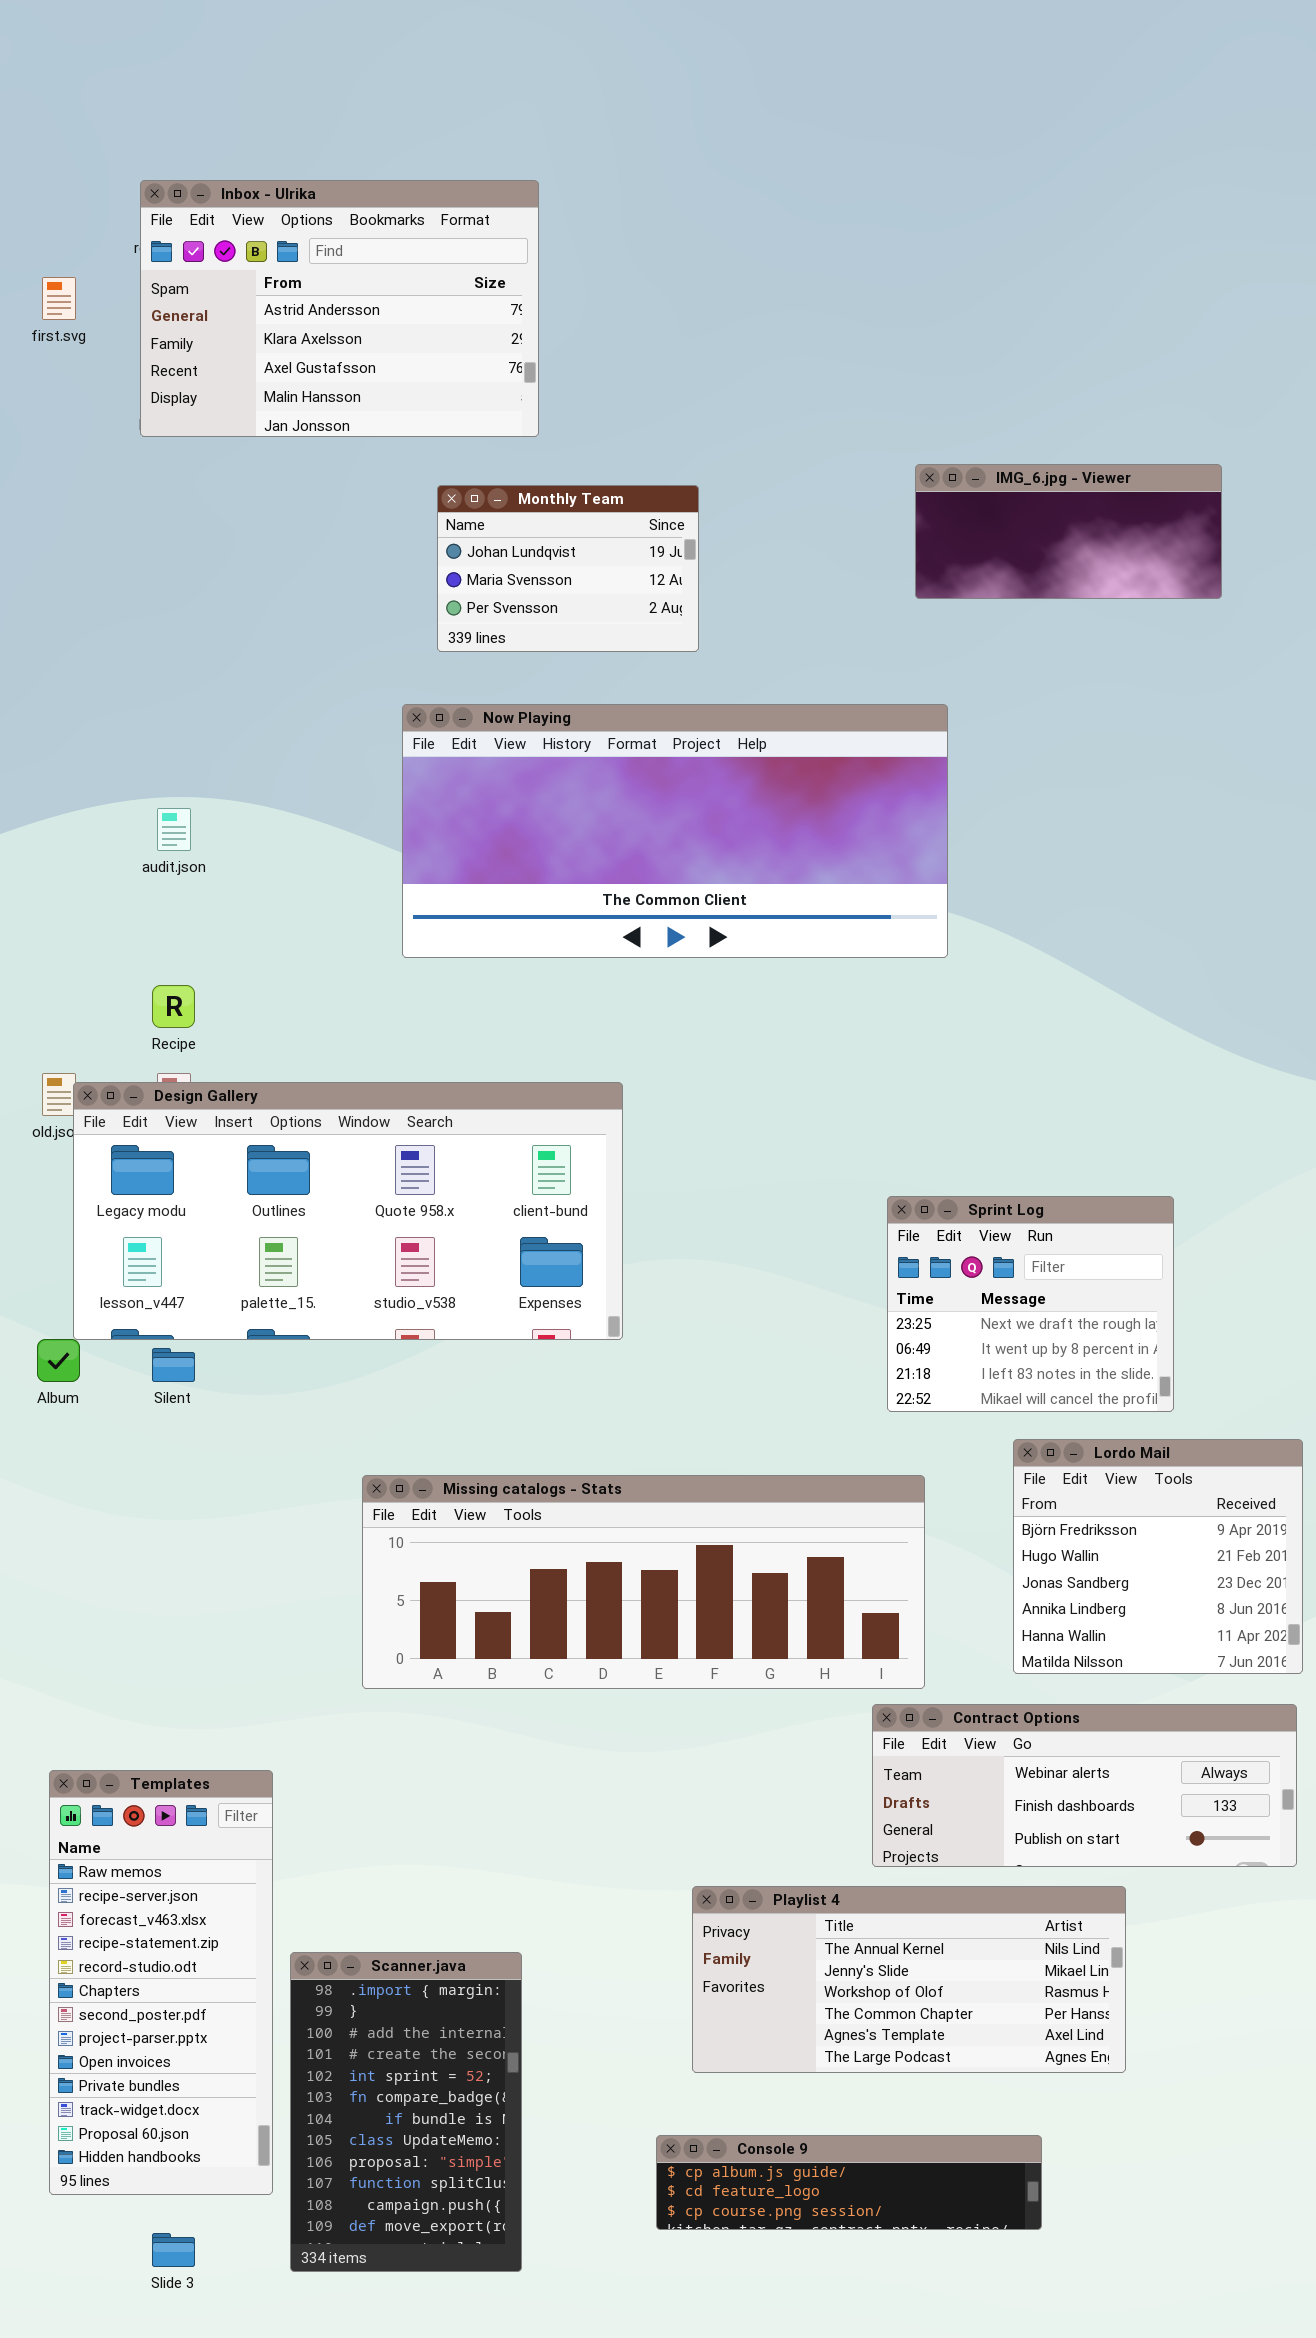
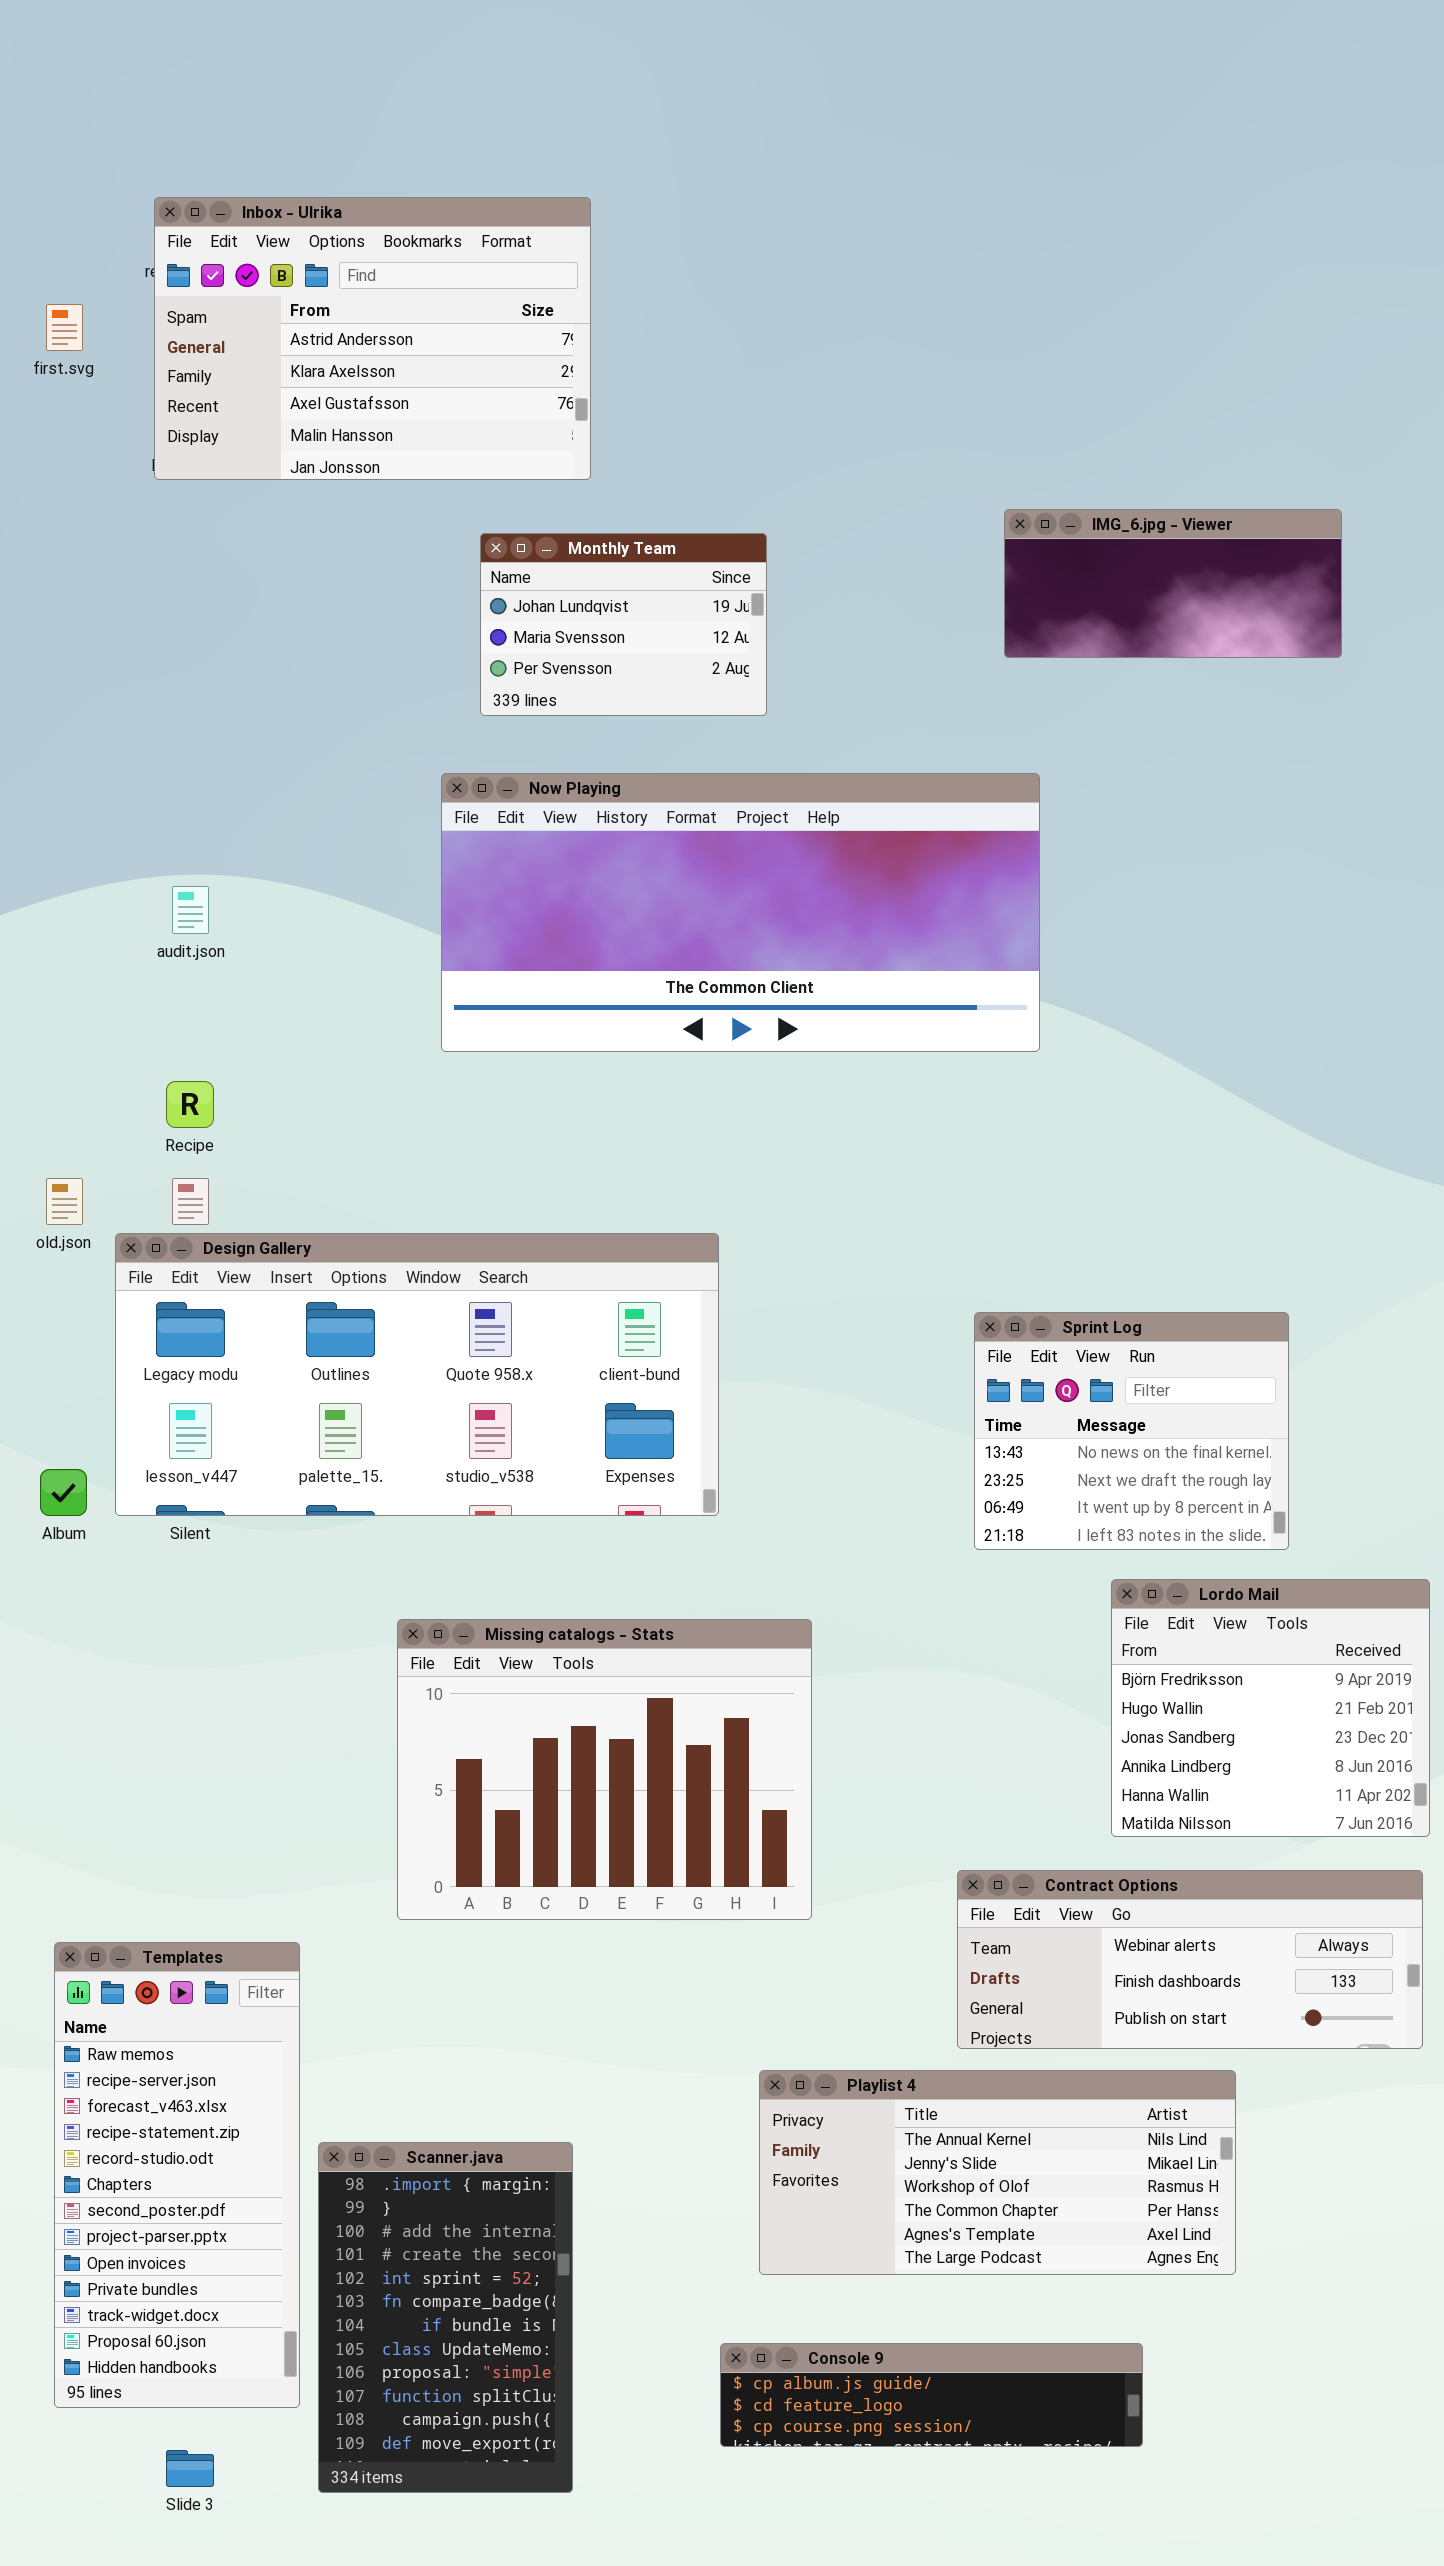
Design Gallery: [73,1082,623,1340] -> [115,1233,719,1516], moved
Sprint Log: [887,1196,1174,1412] -> [974,1312,1289,1550], scrolled up 1 row
Missing catalogs - Stats: [362,1475,925,1689] -> [397,1619,812,1920], resized

